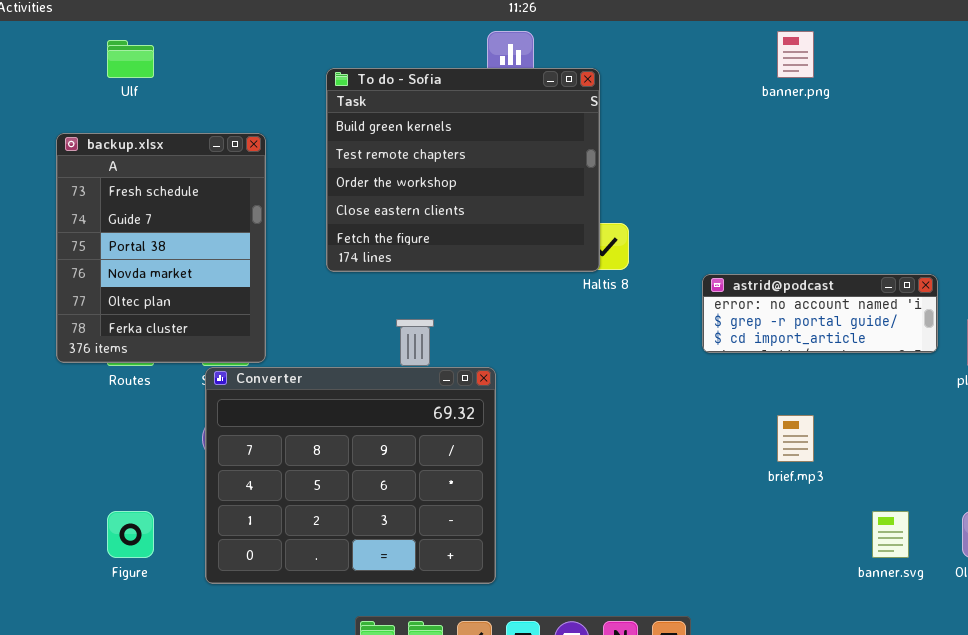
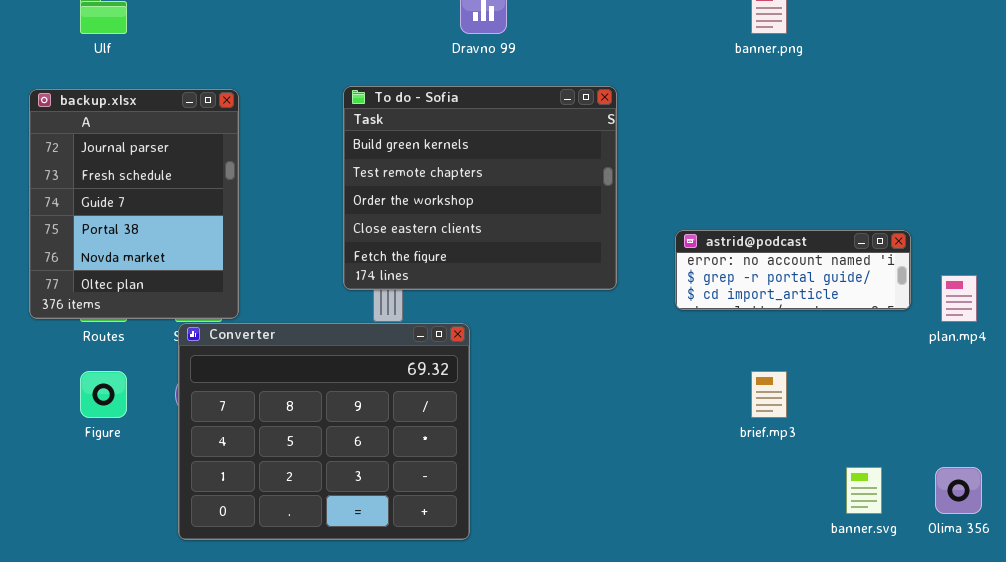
To do - Sofia: [326,68,600,272] -> [343,86,617,290], moved
backup.xlsx: [56,133,266,363] -> [29,89,239,319], scrolled up 1 row
Figure: [107,511,154,558] -> [80,371,127,418], moved

